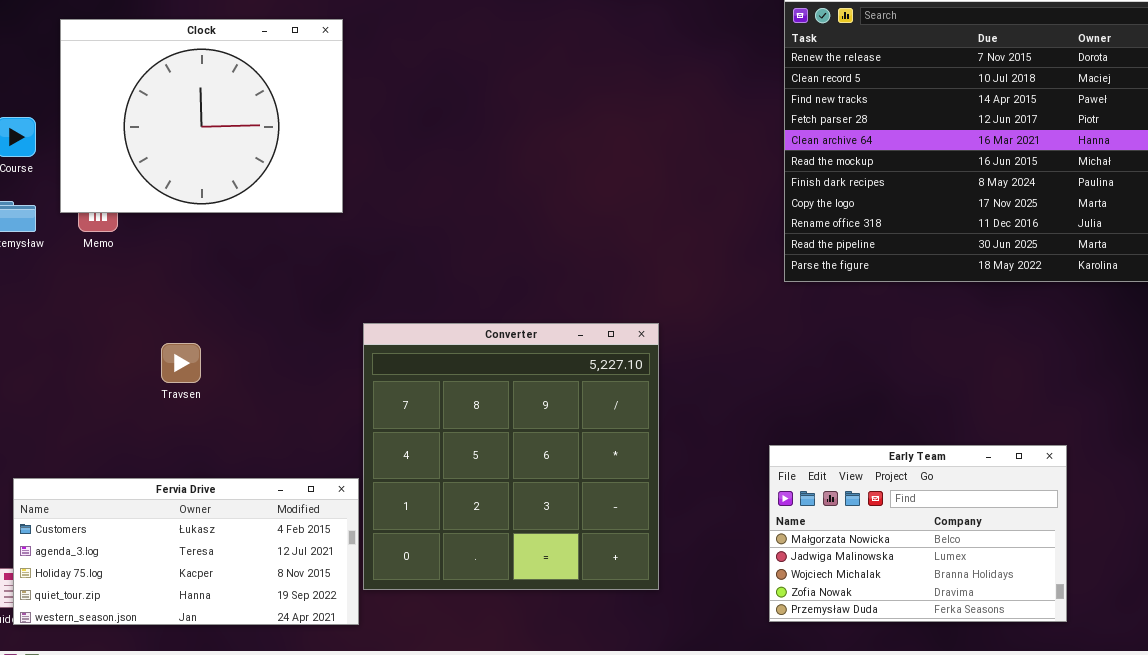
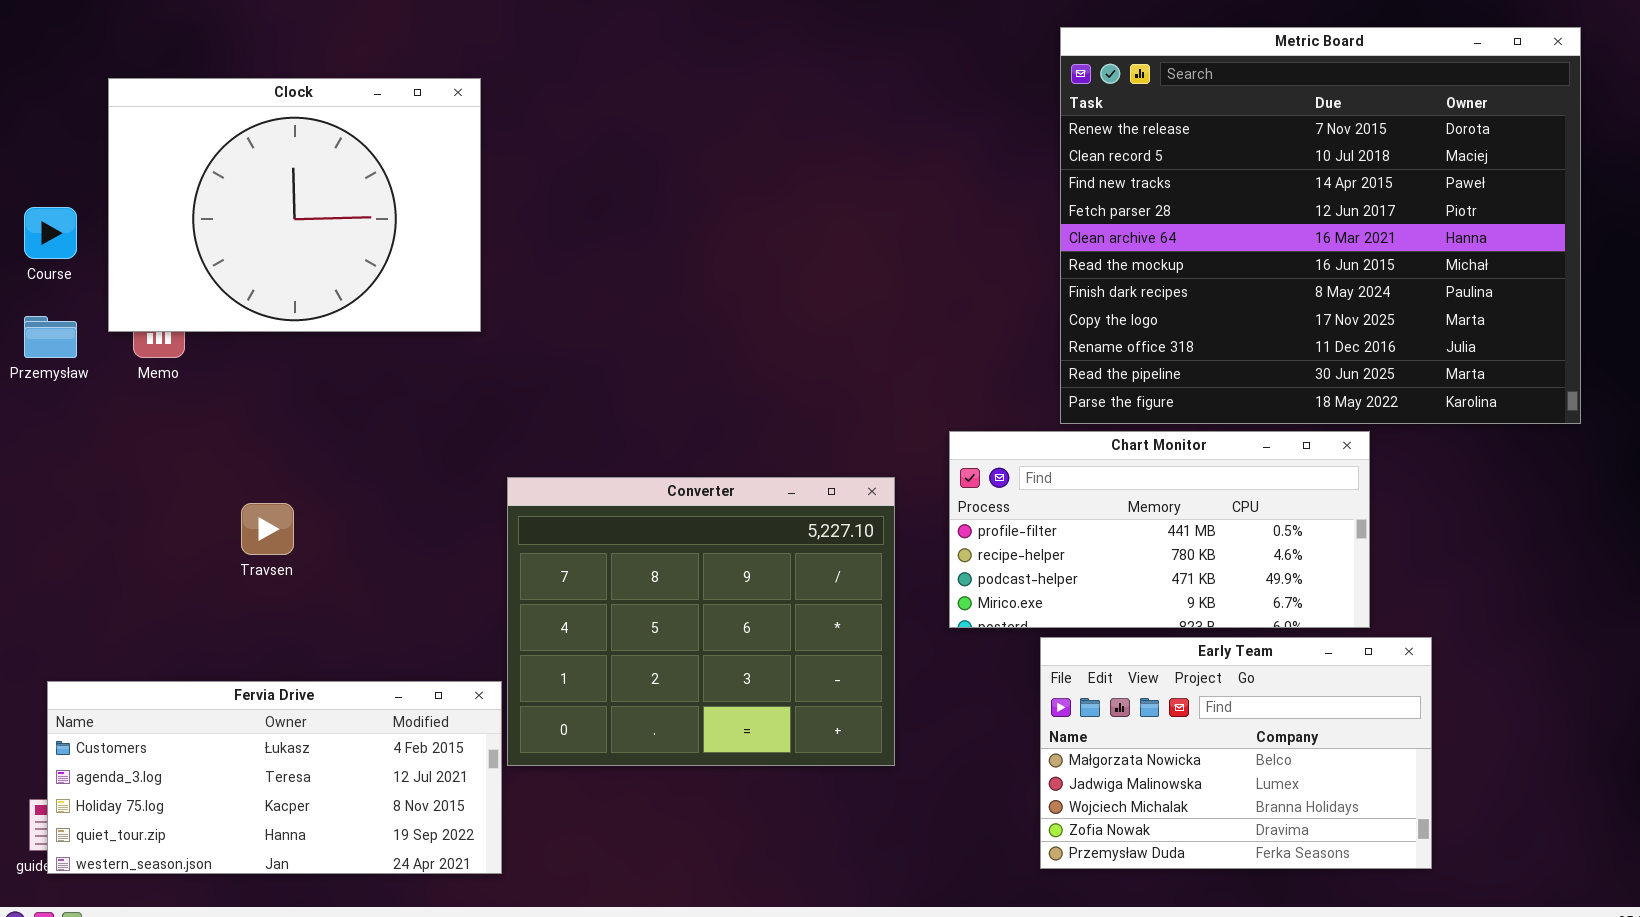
Chart Monitor: none -> [949,431,1370,628], opened
Converter: [363,323,659,590] -> [507,477,895,766], resized

